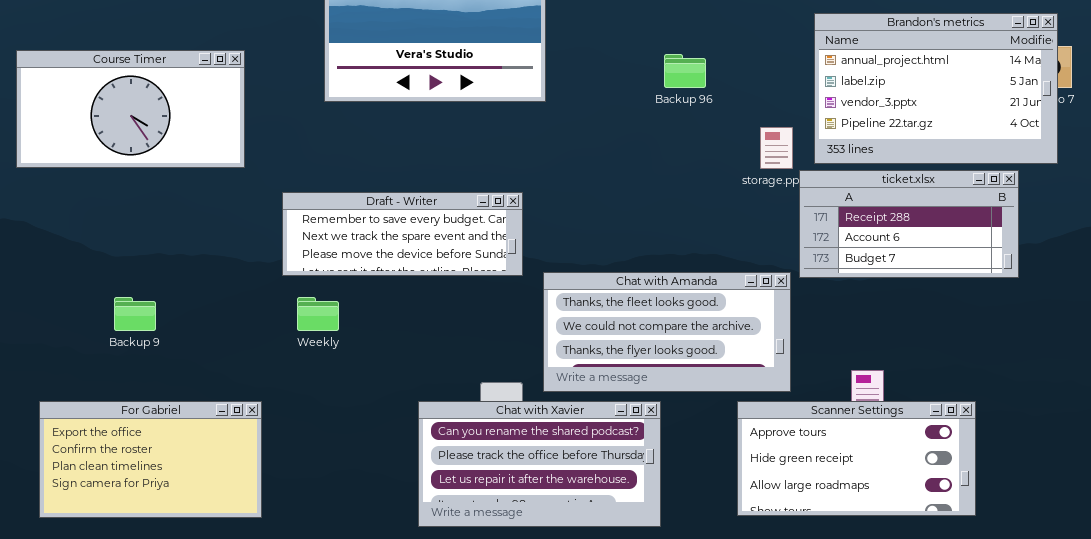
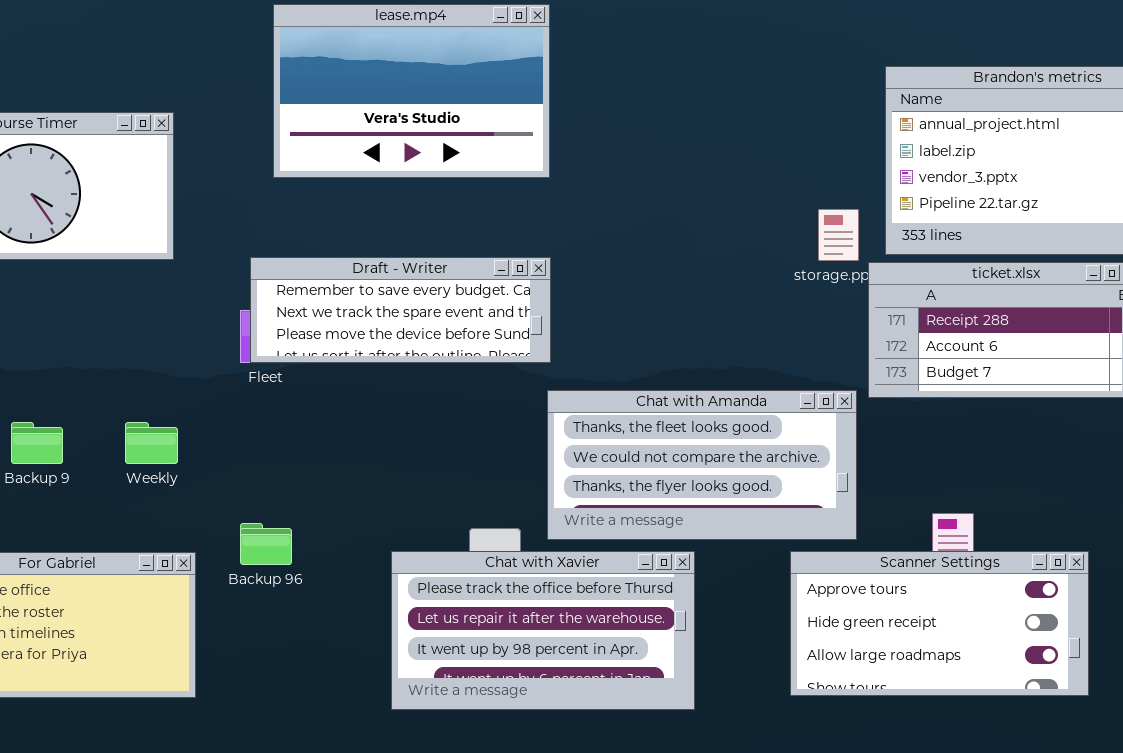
Backup 96: [664,54,706,88] -> [240,523,292,565], moved
Draft - Writer: [282,192,523,276] -> [250,257,551,363], moved
Weekly: [297,297,339,331] -> [125,422,178,464], moved
Chat with Xavier: [418,401,661,527] -> [391,551,695,710], scrolled down 1 row

